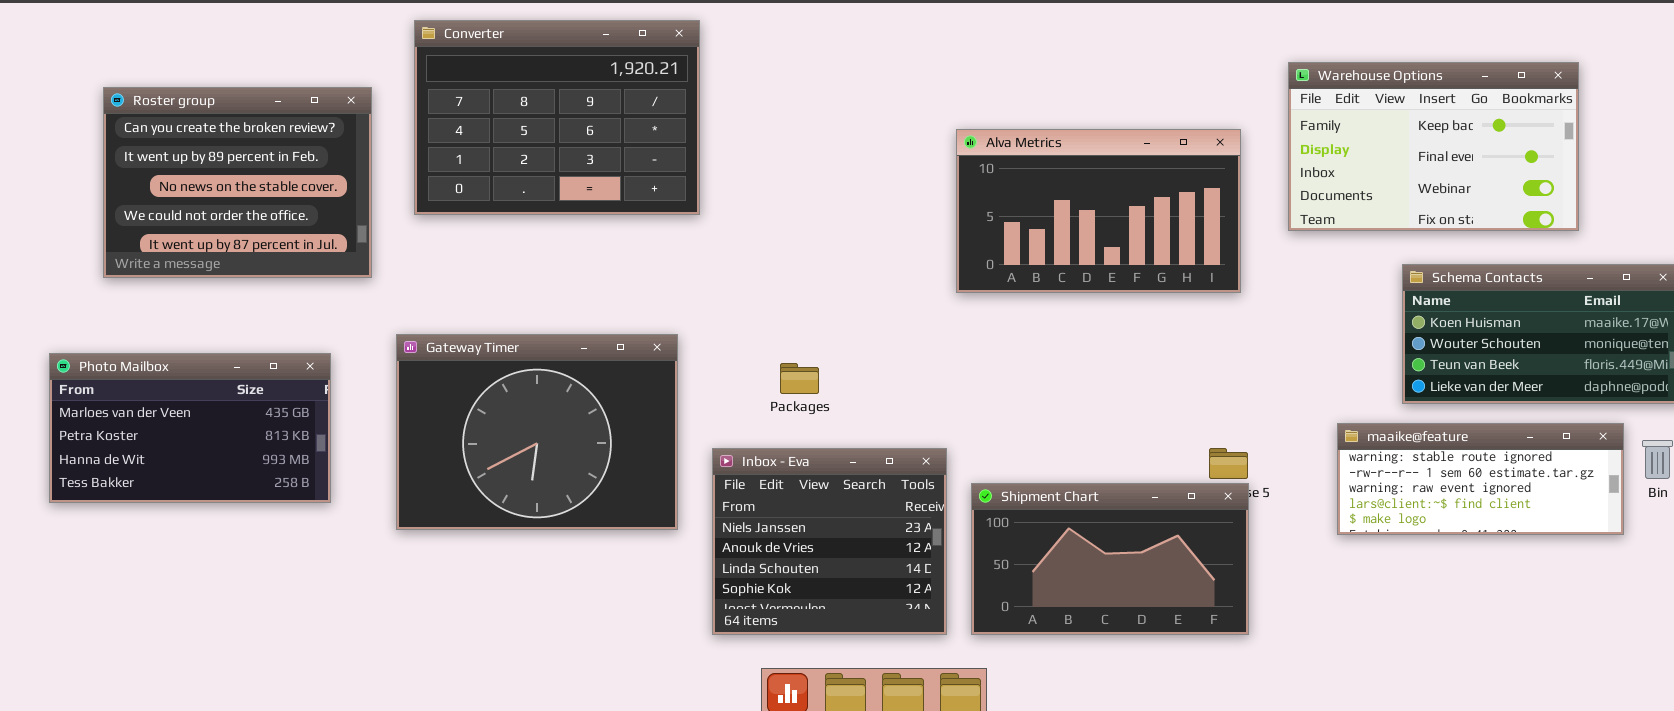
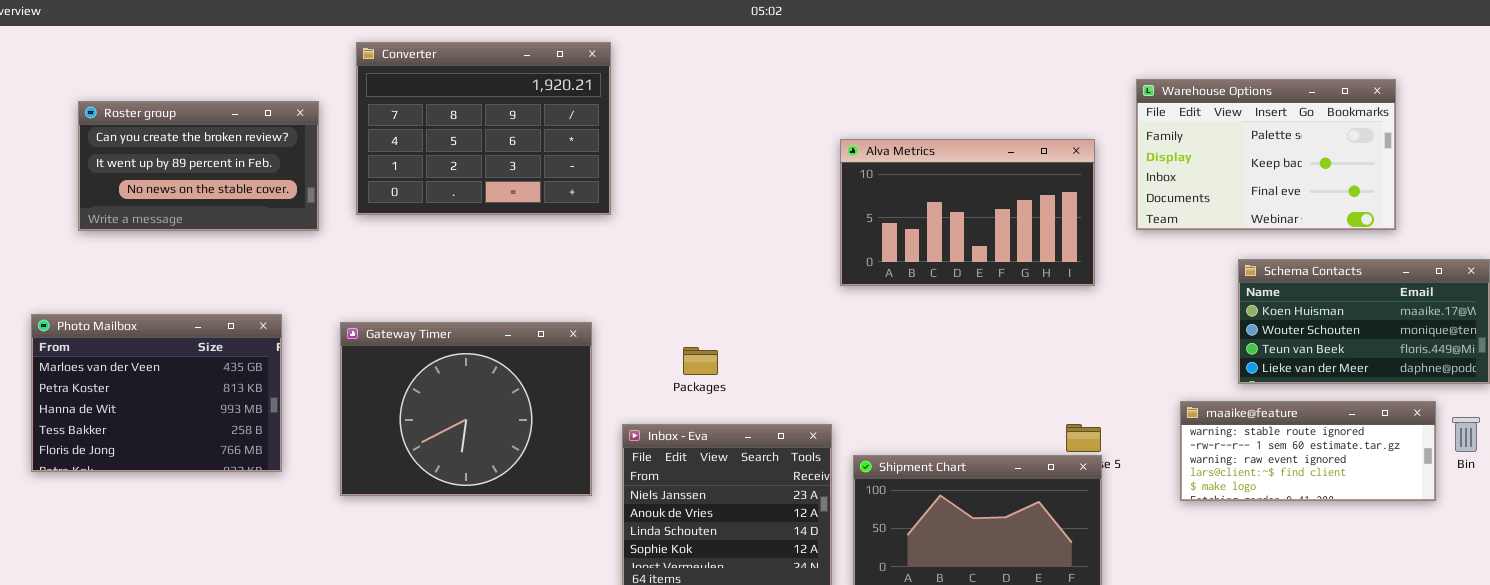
Warehouse Options: [1288,62,1579,231] -> [1136,79,1396,230], scrolled up 1 row
Roster group: [103,87,372,278] -> [78,101,319,231], resized
Photo Mailbox: [49,353,331,503] -> [31,314,282,472], resized

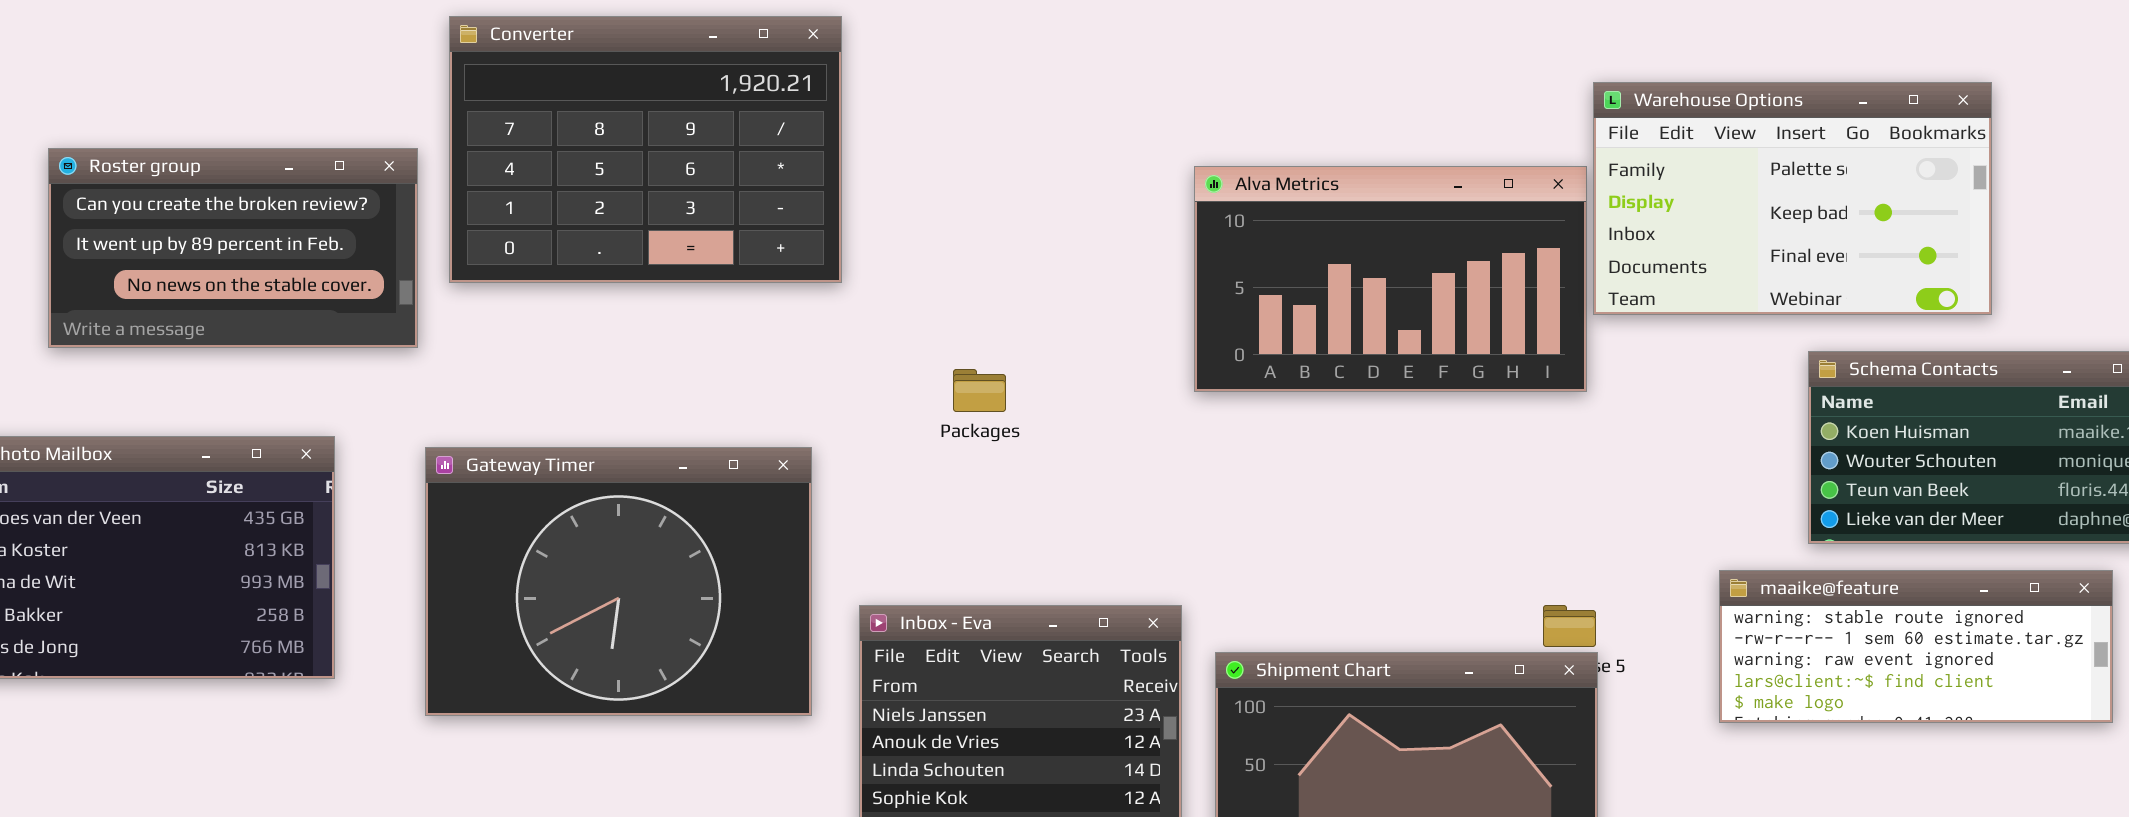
Warehouse Options: [1136,79,1396,230] -> [1593,82,1992,315], moved
Roster group: [78,101,319,231] -> [48,148,418,348], moved
Packages: [683,347,718,375] -> [953,369,1006,412], moved

